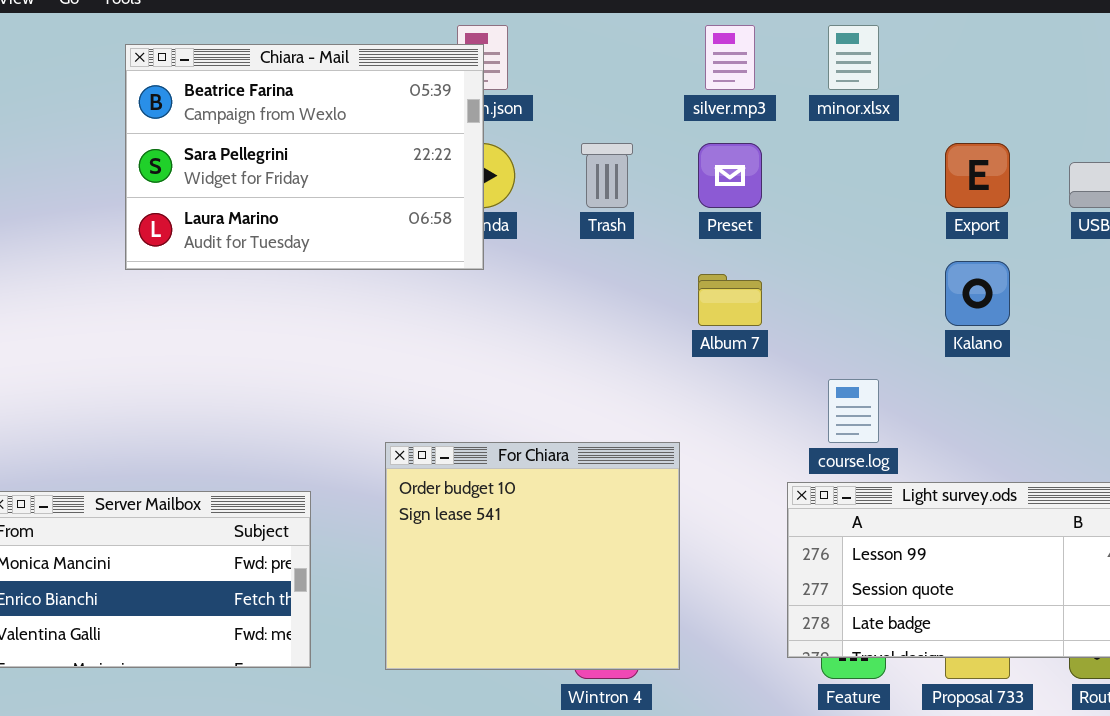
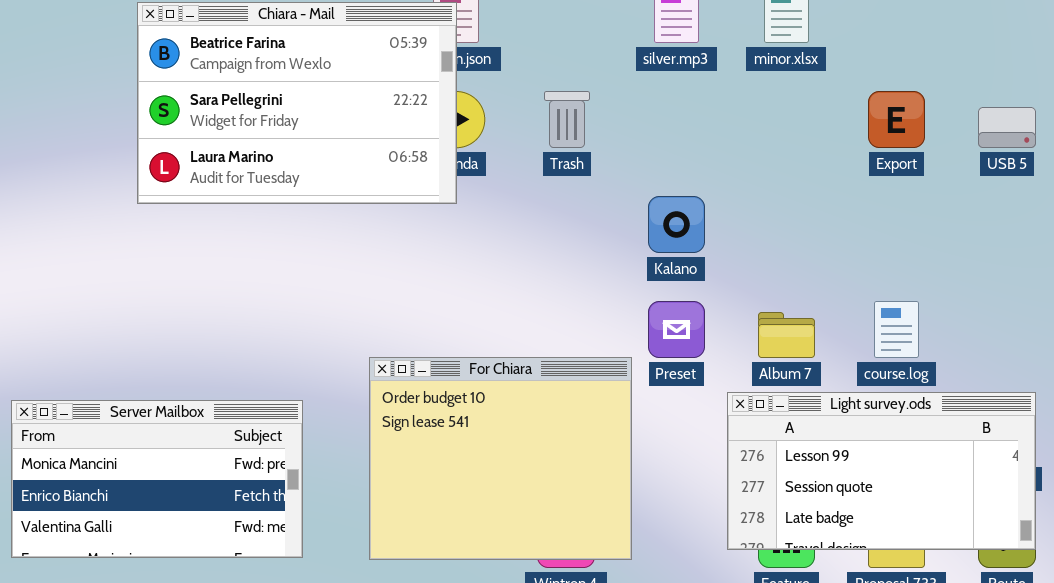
Preset: [698,143,762,208] -> [648,301,705,358], moved
Kalano: [945,261,1010,326] -> [648,196,705,253], moved
Album 7: [698,274,762,326] -> [758,312,815,358], moved
course.log: [828,379,879,443] -> [874,301,919,358], moved

